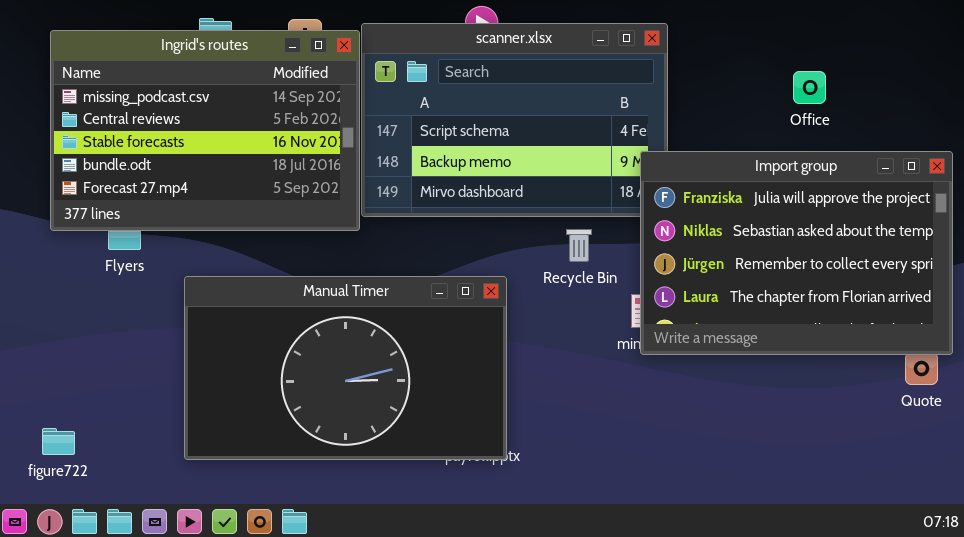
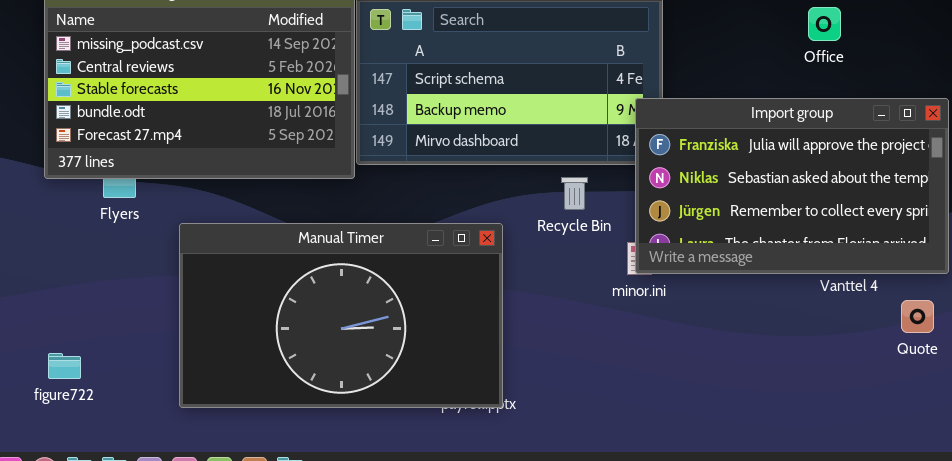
Office: [793,71,826,104] -> [808,7,841,41], moved
Import group: [640,151,953,355] -> [635,98,949,274], resized
figure722: [42,428,75,455] -> [48,353,81,379], moved

